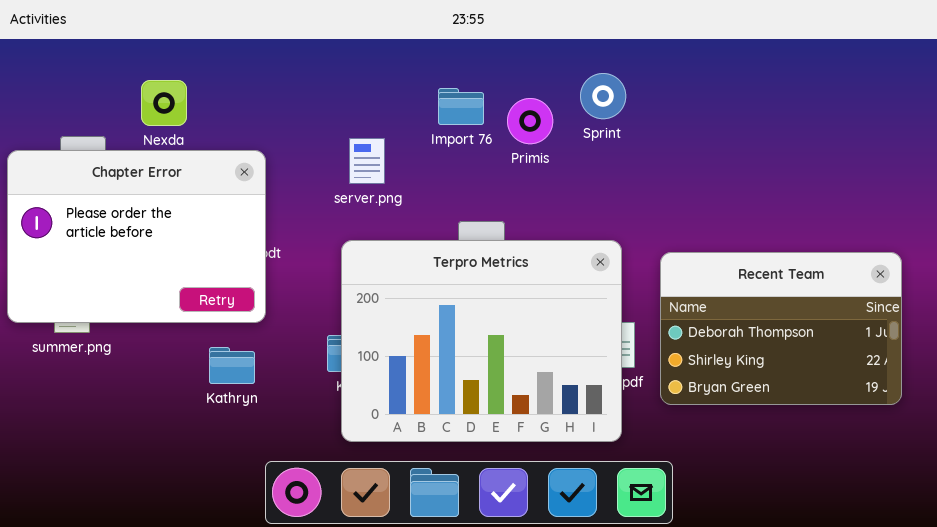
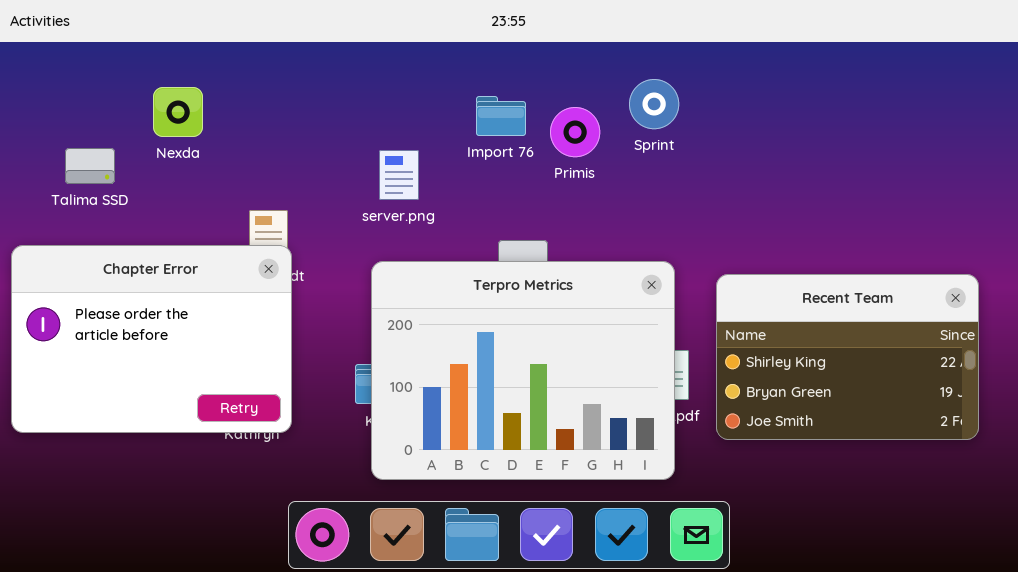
Chapter Error: [7,150,266,323] -> [11,245,292,433], moved
Recent Team: [660,252,902,405] -> [716,274,979,440], scrolled down 1 row

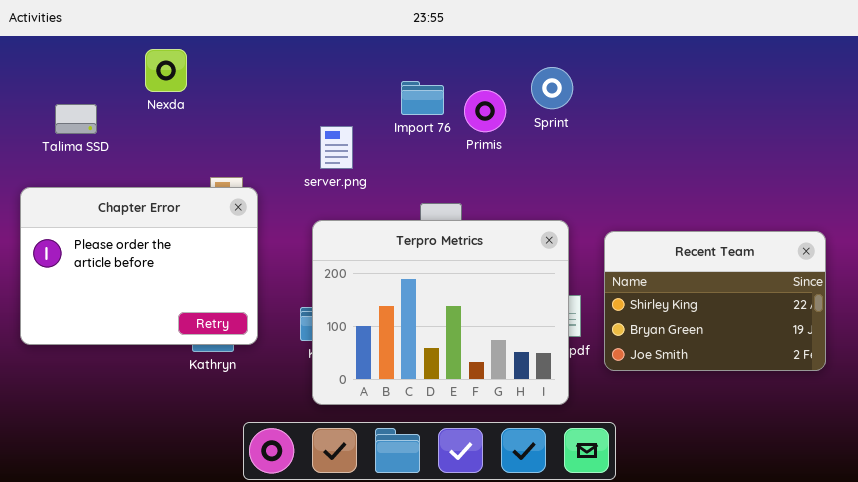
Nexda: [153,87,203,137] -> [145,49,187,92], moved
Talima SSD: [65,148,115,184] -> [55,104,97,134], moved
Chapter Error: [11,245,292,433] -> [20,187,258,345], moved

